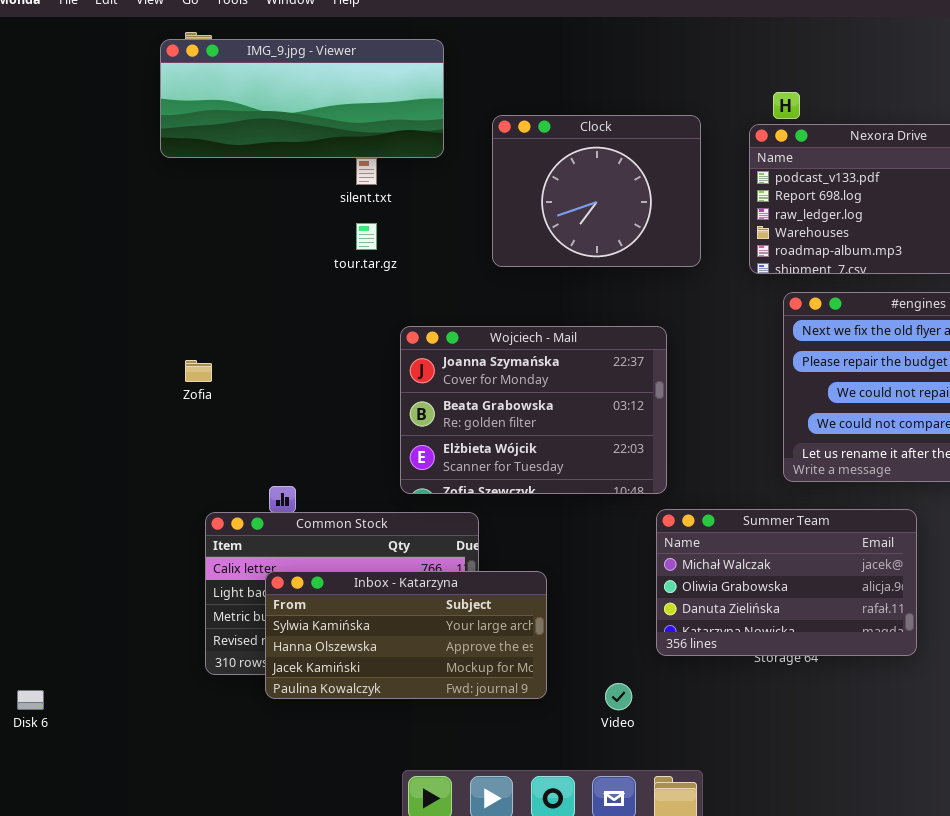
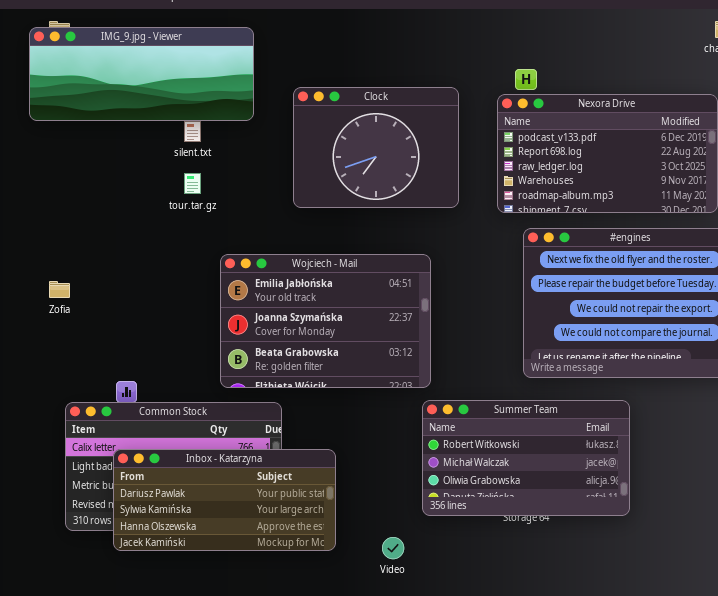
Wojciech - Mail: [400,326,667,494] -> [220,254,431,388], scrolled up 1 row
Summer Team: [656,509,917,656] -> [422,400,630,516], scrolled up 1 row
Inbox - Katarzyna: [265,571,547,699] -> [113,449,336,551], scrolled up 1 row

